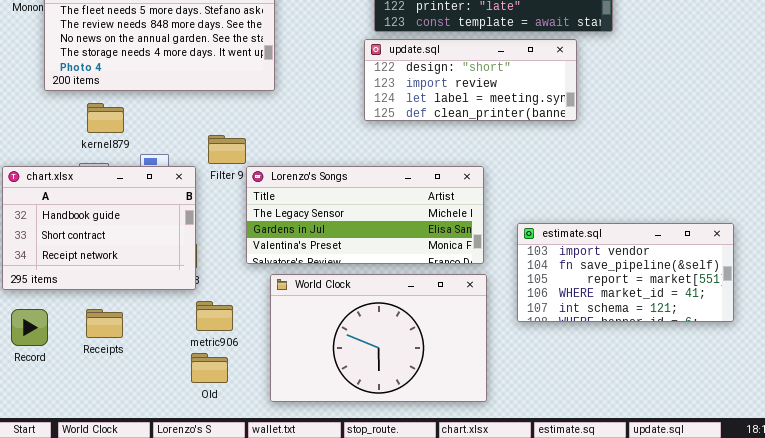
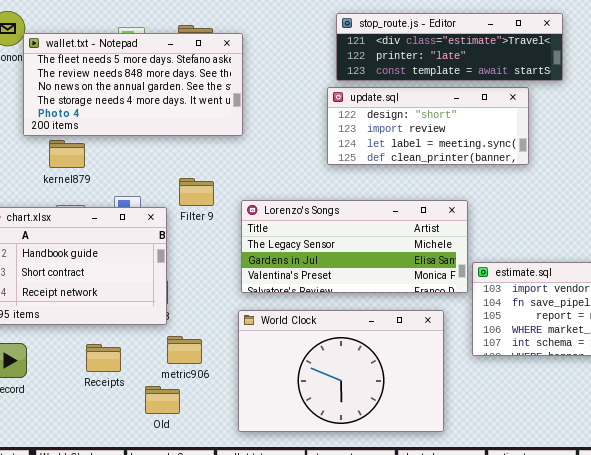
kernel879: [87,103,124,133] -> [49,140,85,168], moved
Lorenzo's Songs: [246,166,484,264] -> [241,200,468,293], moved
Receipts: [86,309,123,338] -> [86,344,121,372], moved
Old: [191,353,228,383] -> [145,386,180,414], moved

